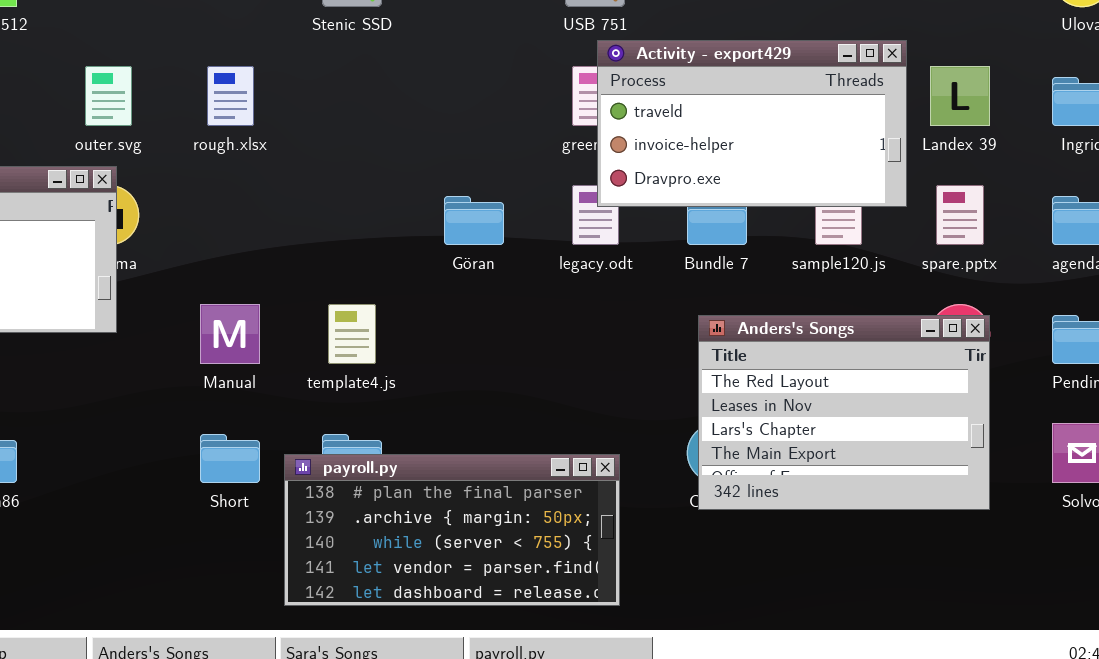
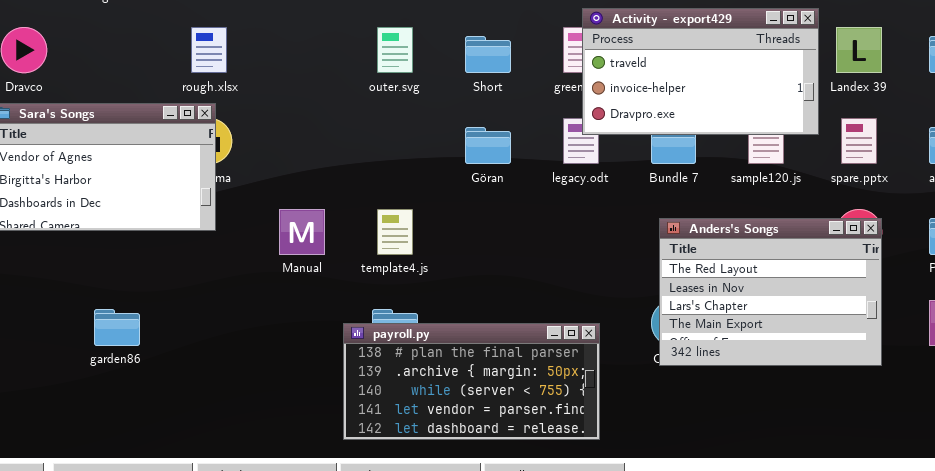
outer.svg: [85,66,132,126] -> [377,27,413,73], moved
rough.xlsx: [207,66,254,126] -> [191,27,227,73], moved
Short: [200,434,260,483] -> [465,36,511,73], moved

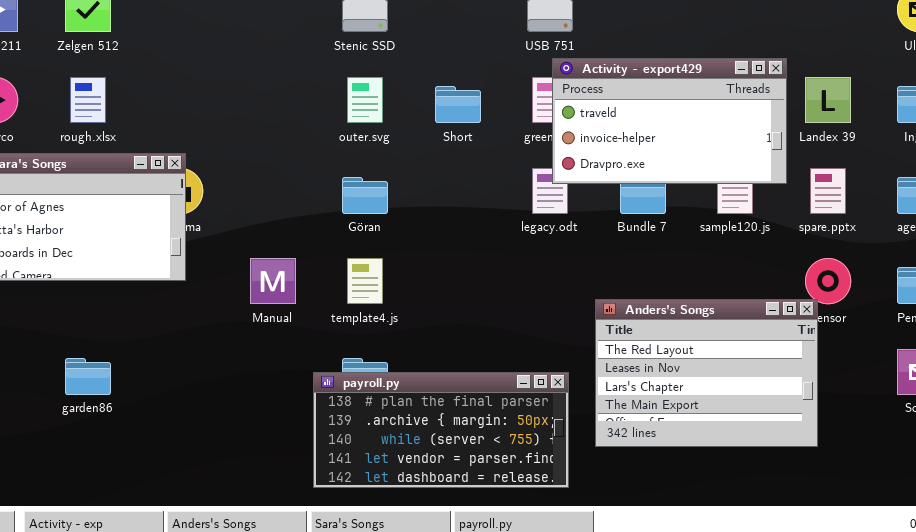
rough.xlsx: [191,27,227,73] -> [70,77,106,123], moved
Göran: [465,127,511,164] -> [342,177,388,214], moved
Anders's Songs: [659,218,882,366] -> [595,299,818,447], moved

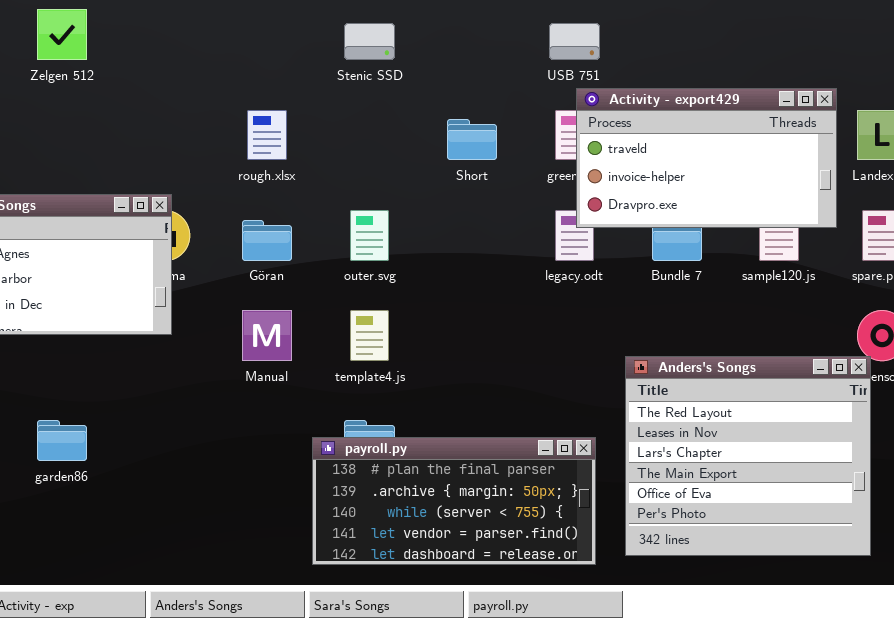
rough.xlsx: [70,77,106,123] -> [247,110,287,160], moved
outer.svg: [347,77,383,123] -> [350,210,389,261], moved
Göran: [342,177,388,214] -> [242,220,292,261], moved
Anders's Songs: [595,299,818,447] -> [625,356,871,556], resized

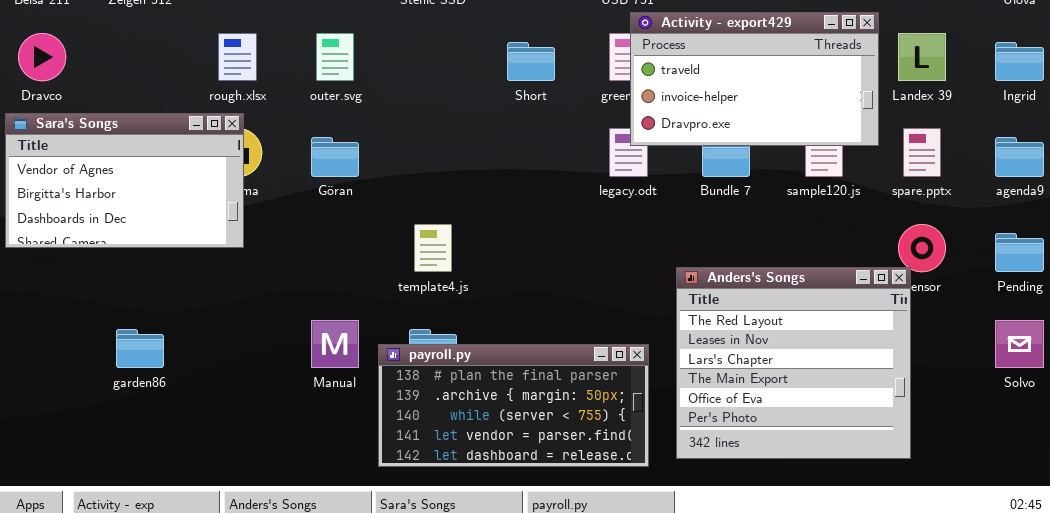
rough.xlsx: [247,110,287,160] -> [218,33,257,81], moved
outer.svg: [350,210,389,261] -> [316,33,354,81], moved
Manual: [242,310,292,361] -> [311,320,359,368], moved

